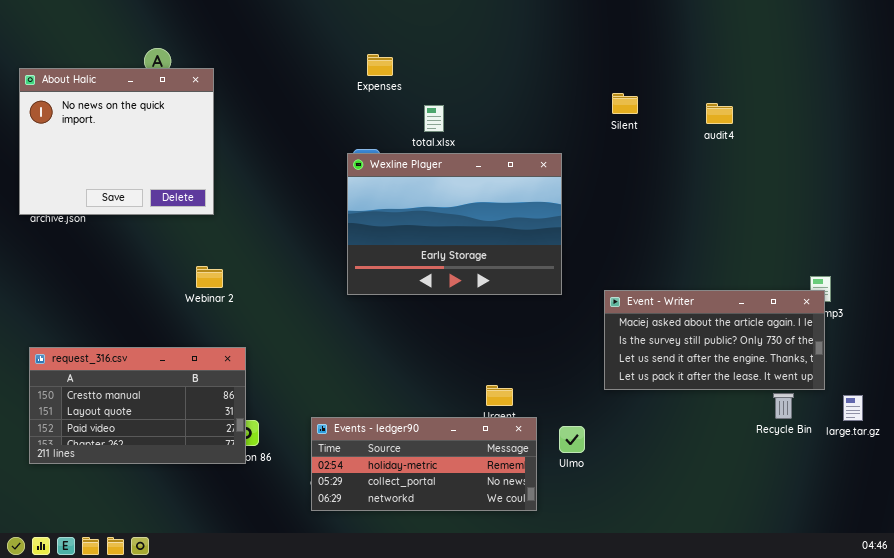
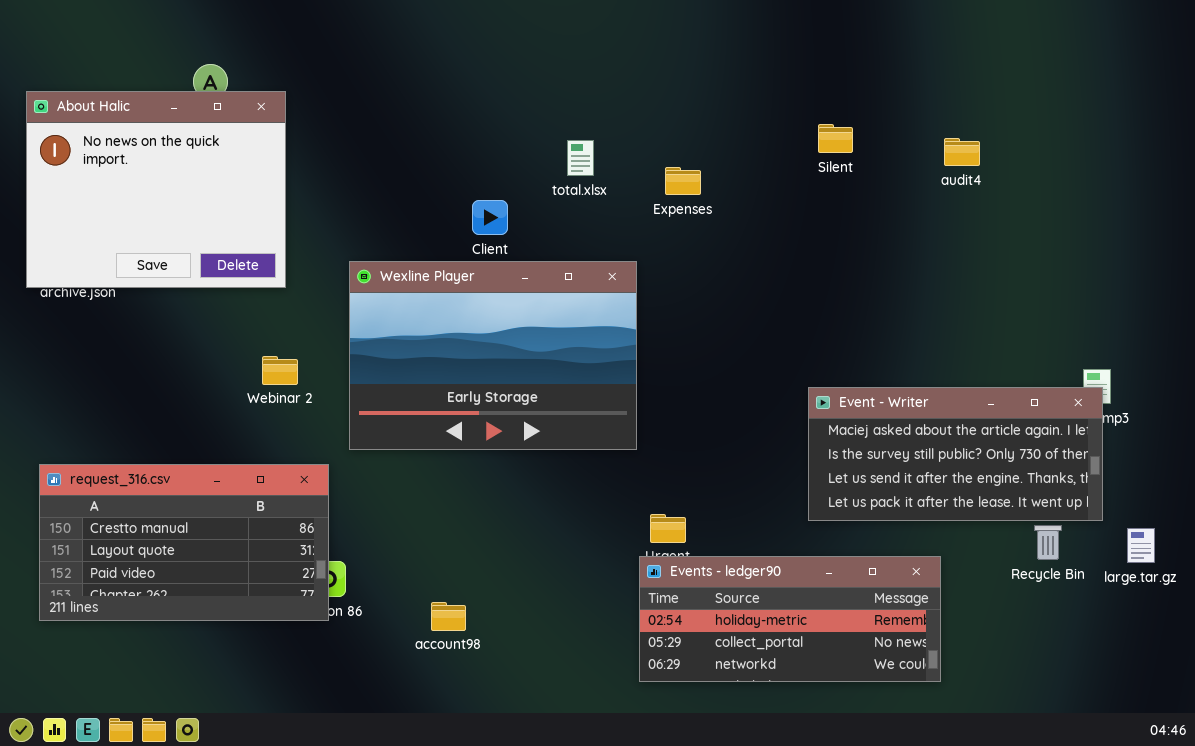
Expenses: [367,54,393,76] -> [665,167,701,195], moved
Wexline Player: [347,153,562,295] -> [349,261,637,450], moved
Events - ledger90: [311,417,537,511] -> [639,556,941,682], moved

